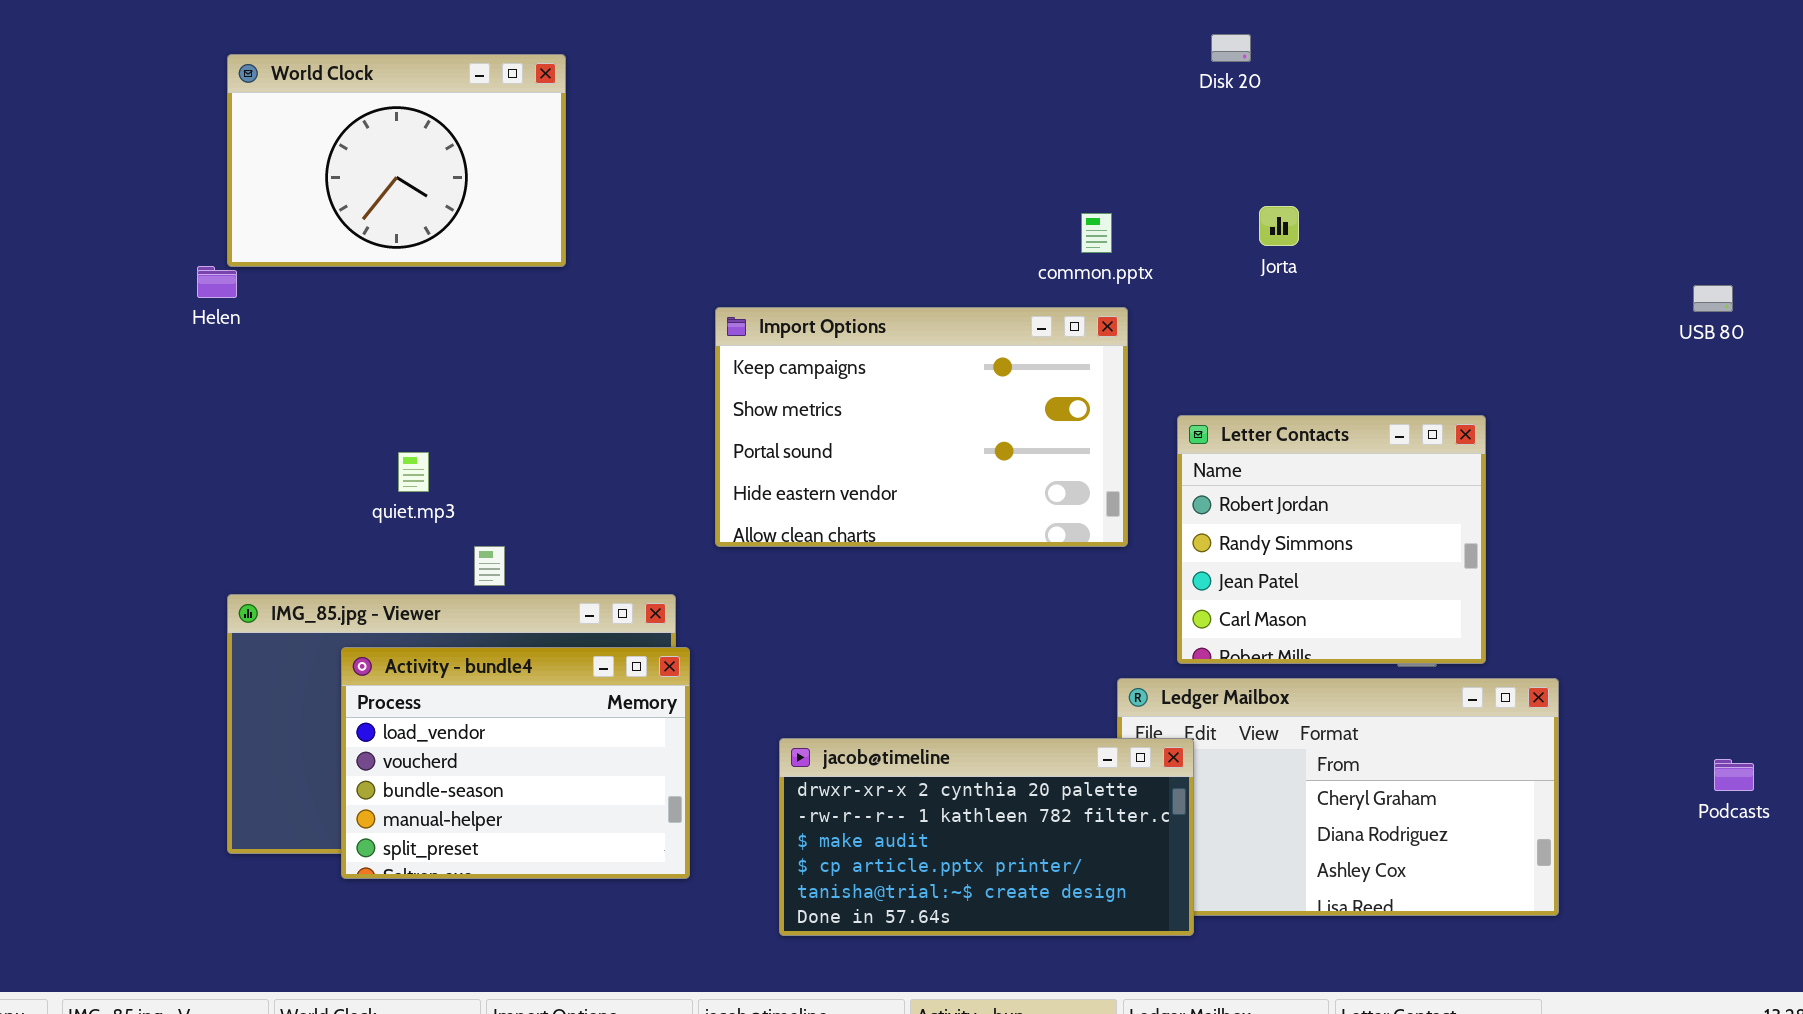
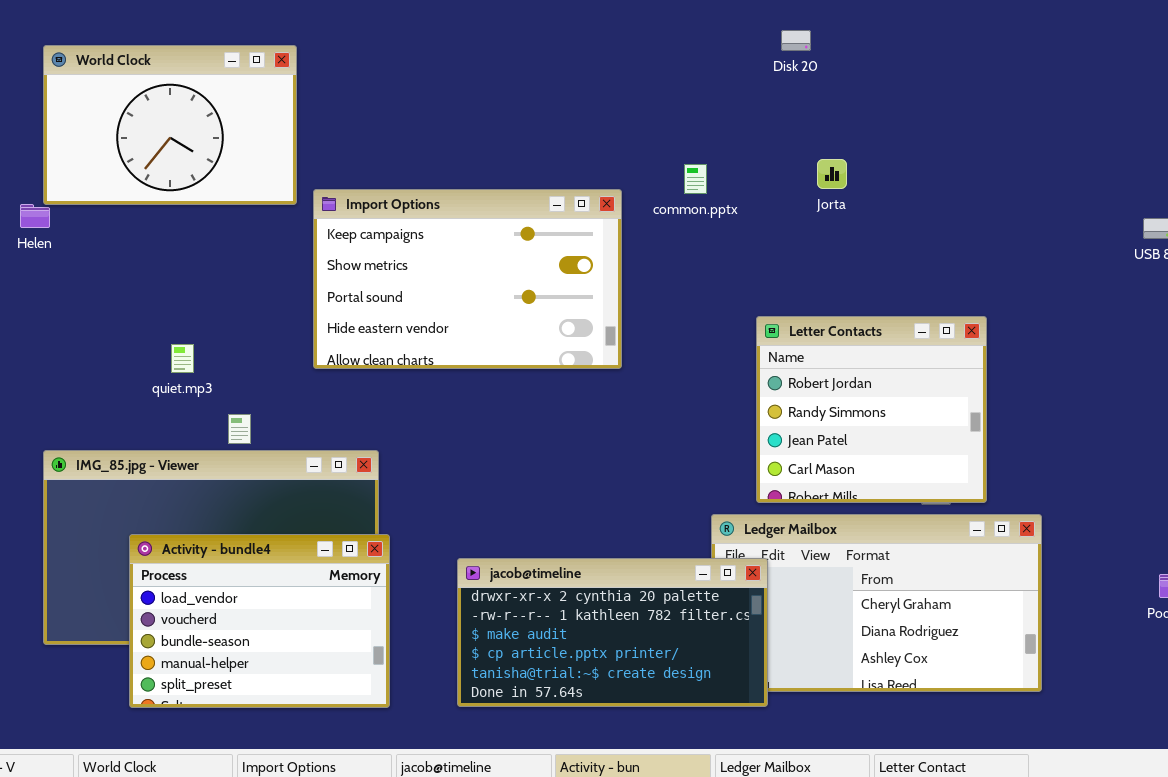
Import Options: [715,307,1128,547] -> [313,189,622,369], moved
Activity - bundle4: [341,647,690,879] -> [129,534,390,708], moved

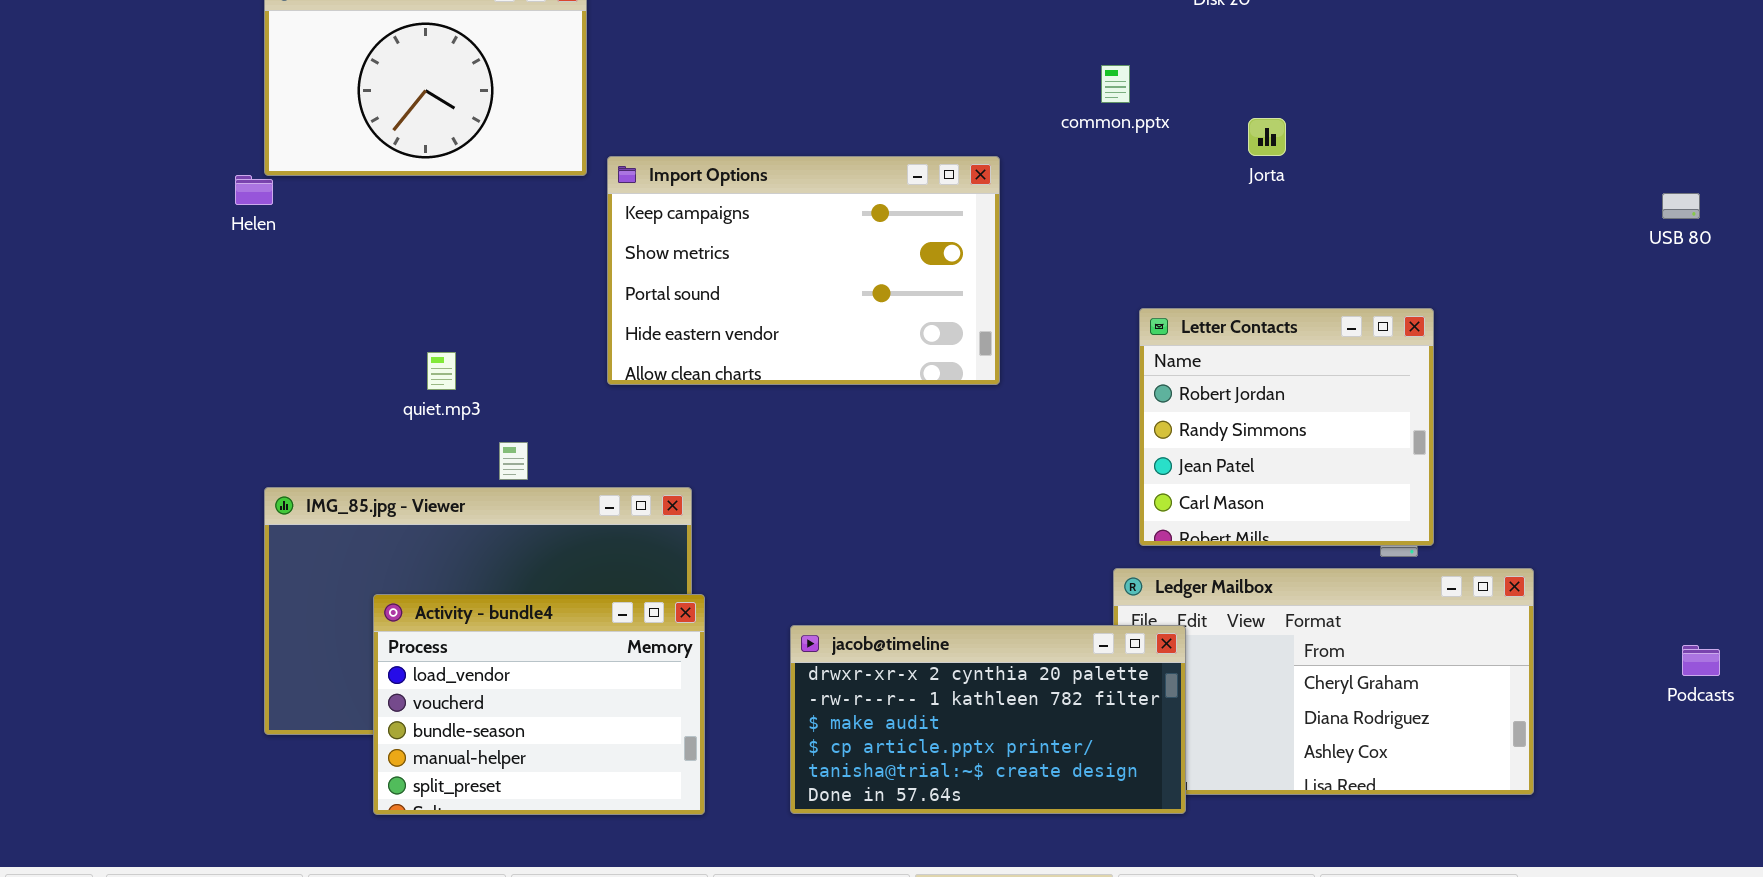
common.pptx: [684,164,707,194] -> [1101,65,1130,103], moved
Letter Contacts: [756,316,987,503] -> [1139,308,1434,546], moved

